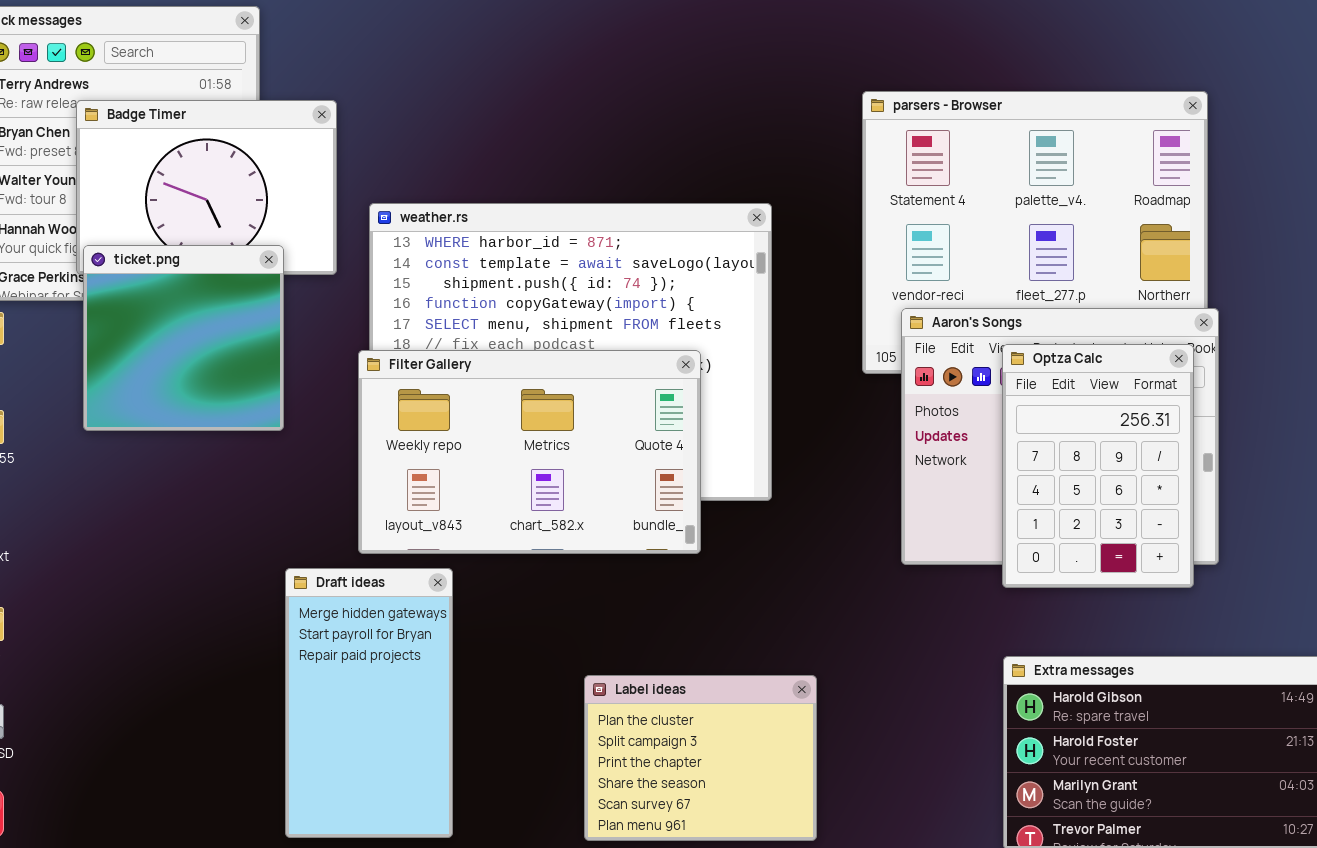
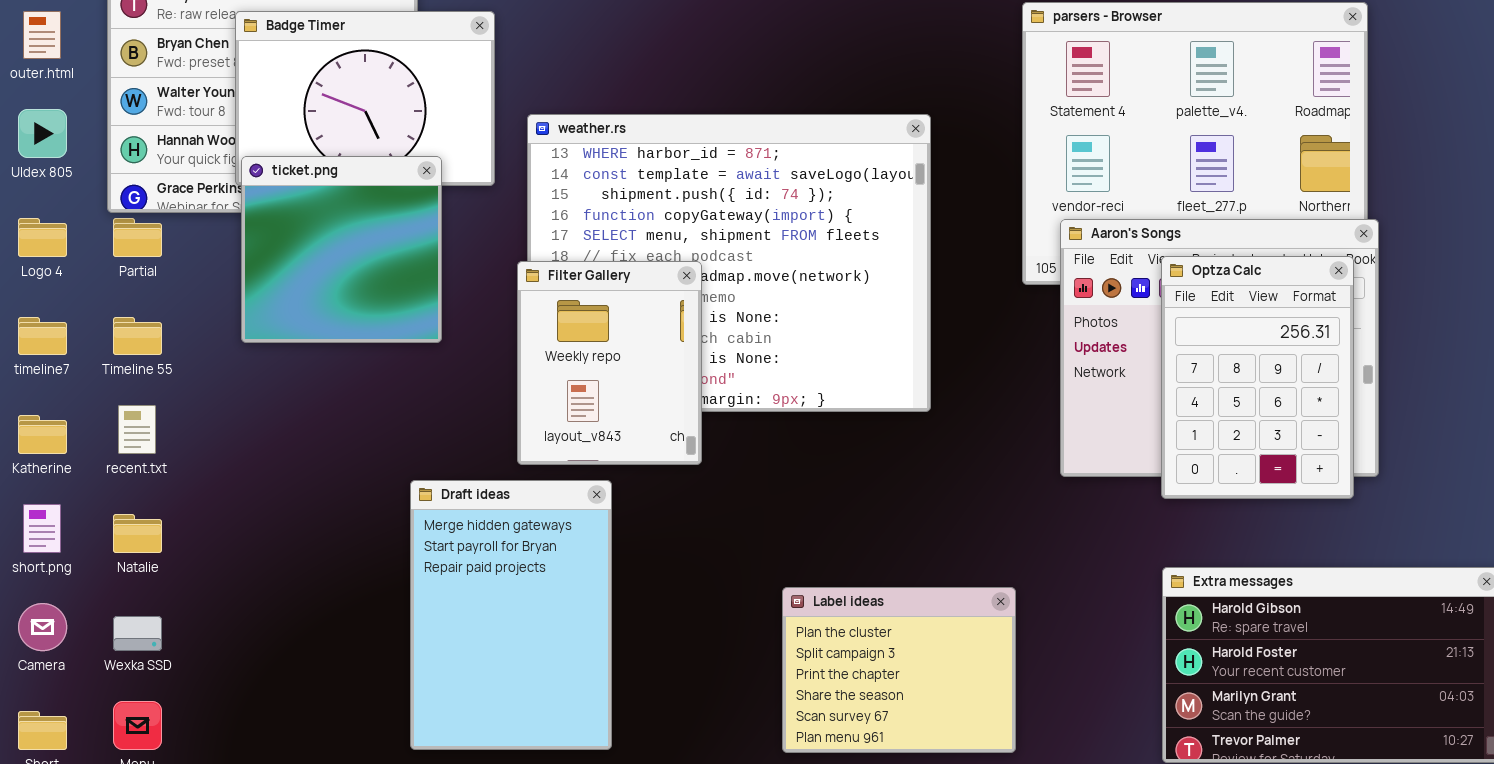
Filter Gallery: [358,350,701,554] -> [517,261,702,465], resized
Draft ideas: [285,568,453,838] -> [410,480,612,750], resized
Label ideas: [584,675,817,841] -> [782,587,1016,753], moved

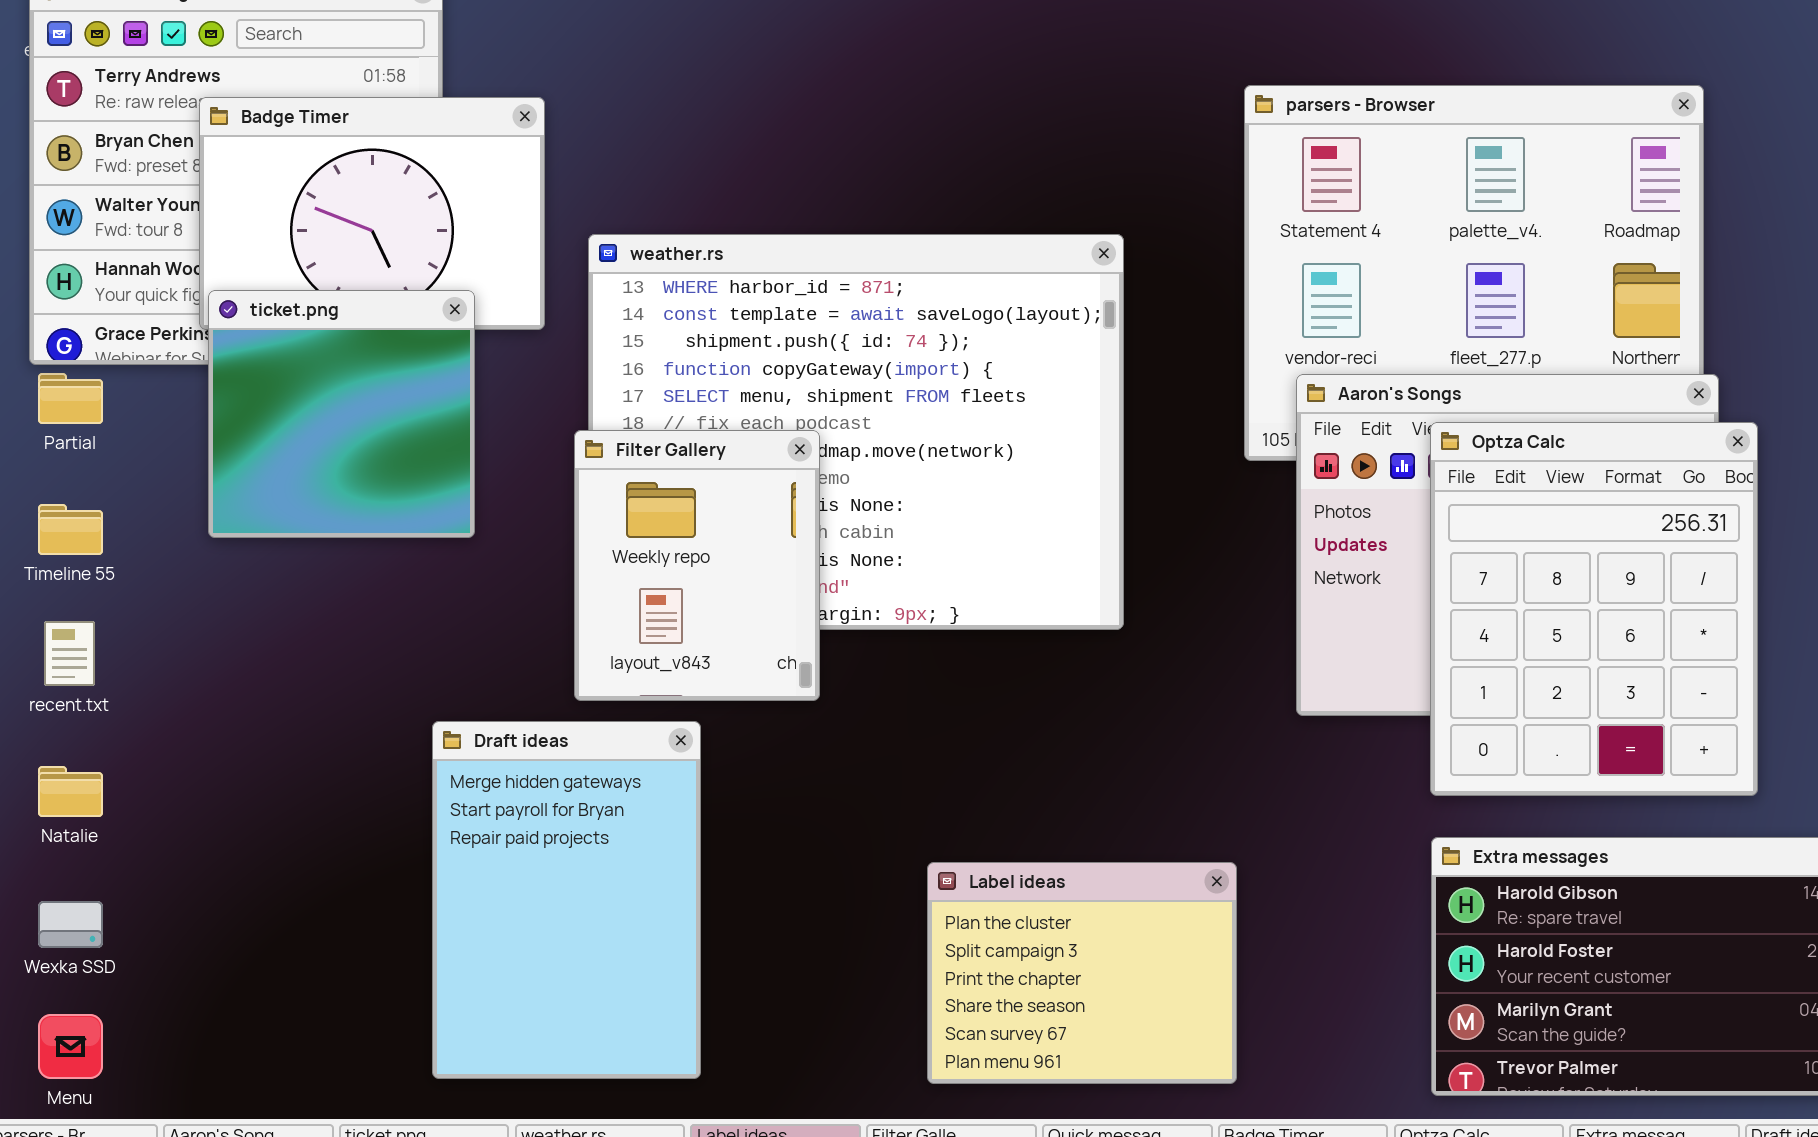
Optza Calc: [1161,256,1354,499] -> [1430,422,1758,796], resized

